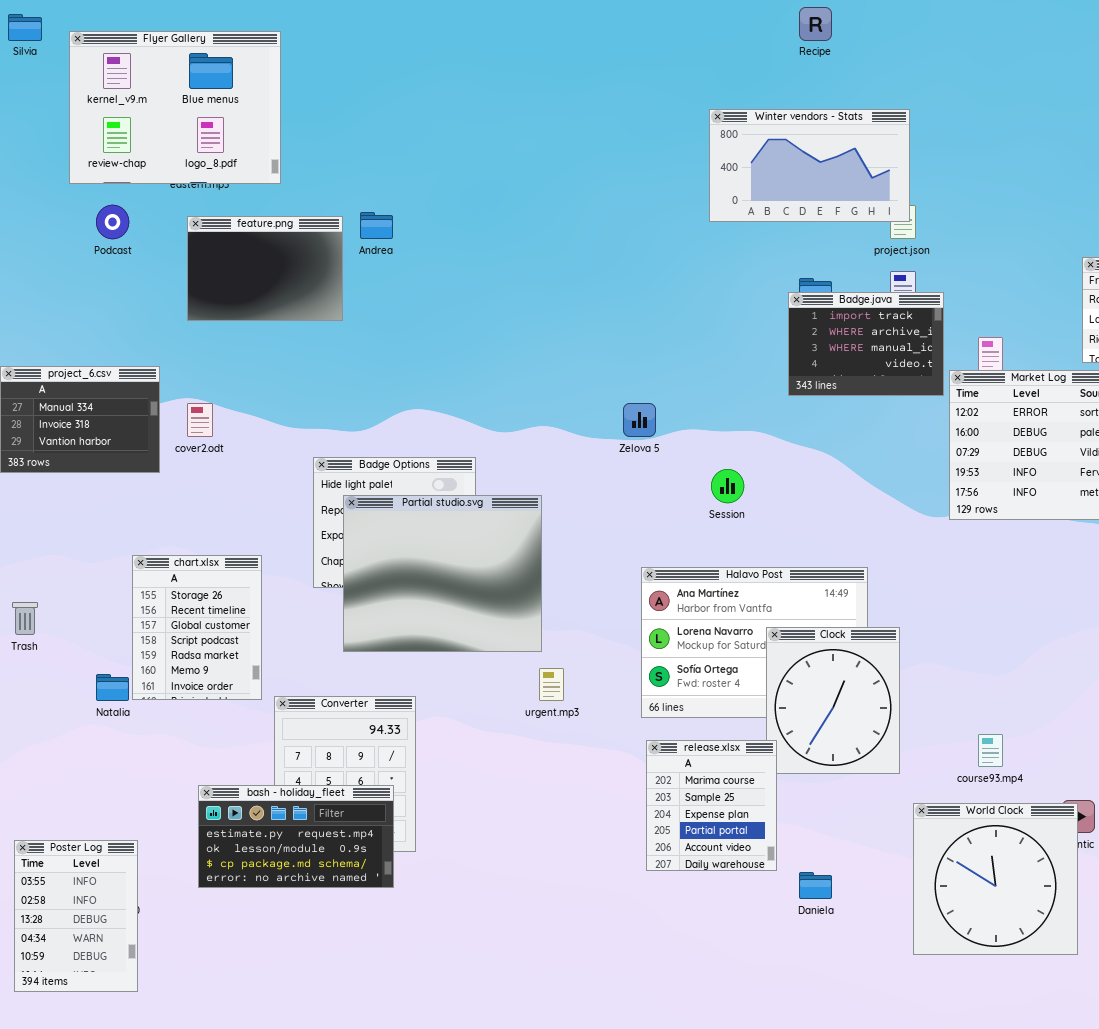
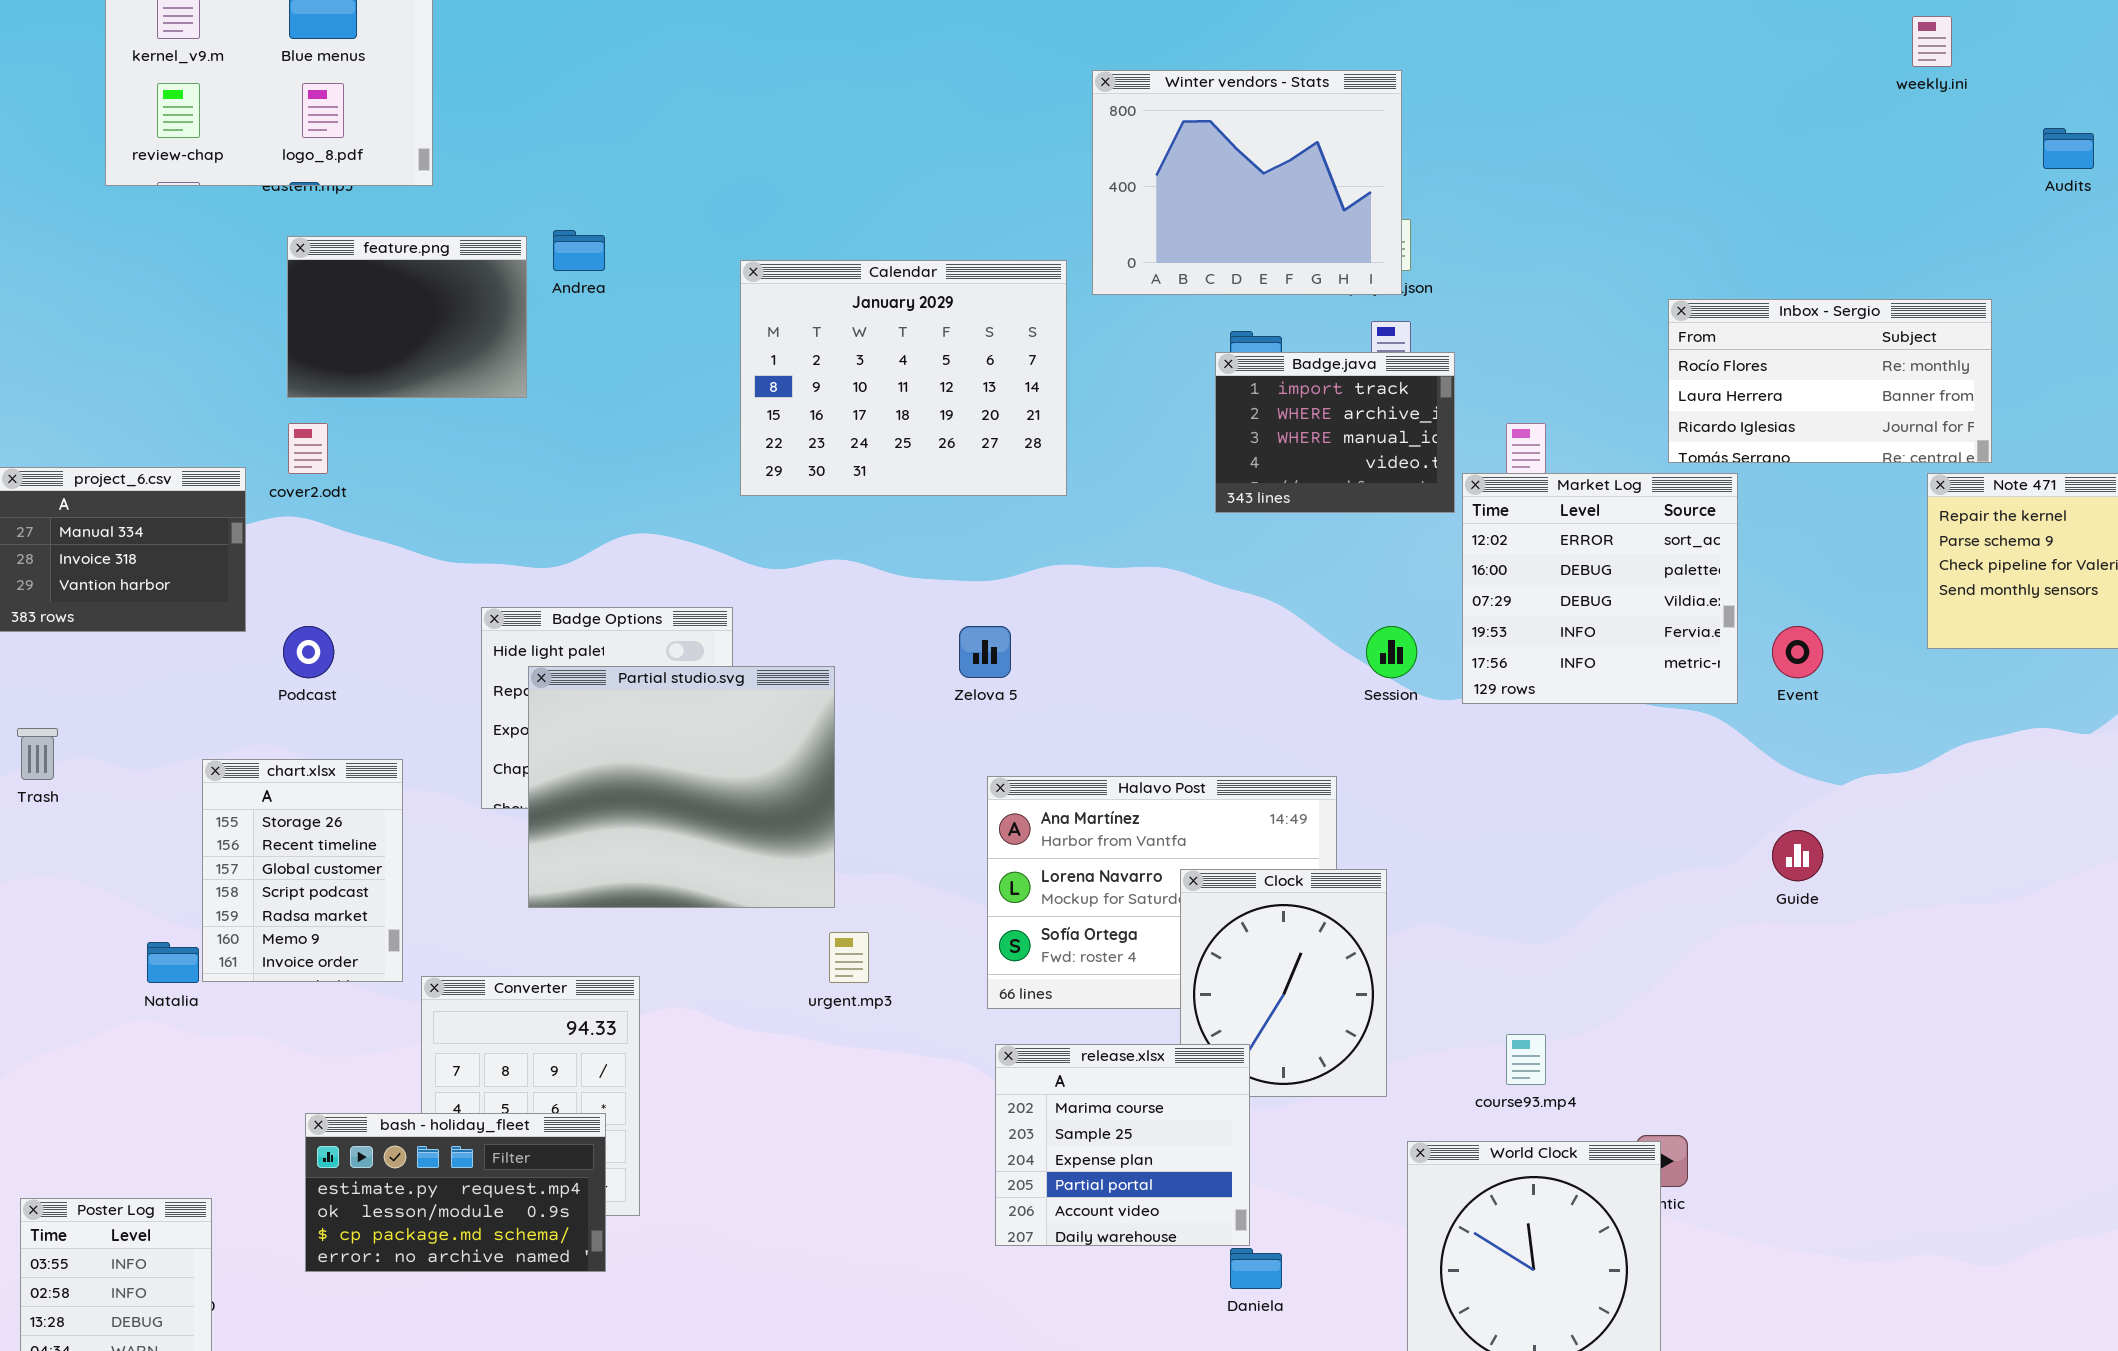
Winter vendors - Stats: [709,109,910,222] -> [1092,70,1402,295], resized
Podcast: [96,205,129,239] -> [283,626,334,678], moved
Calendar: none -> [740,260,1067,496], opened
cover2.odt: [187,403,213,437] -> [288,423,328,474], moved
Zelova 5: [623,403,656,437] -> [959,626,1011,678], moved
Session: [711,469,744,503] -> [1366,626,1417,678], moved
Trash: [12,602,38,635] -> [17,728,58,780], moved
release.xlsx: [646,740,777,871] -> [995,1044,1250,1246], resized

